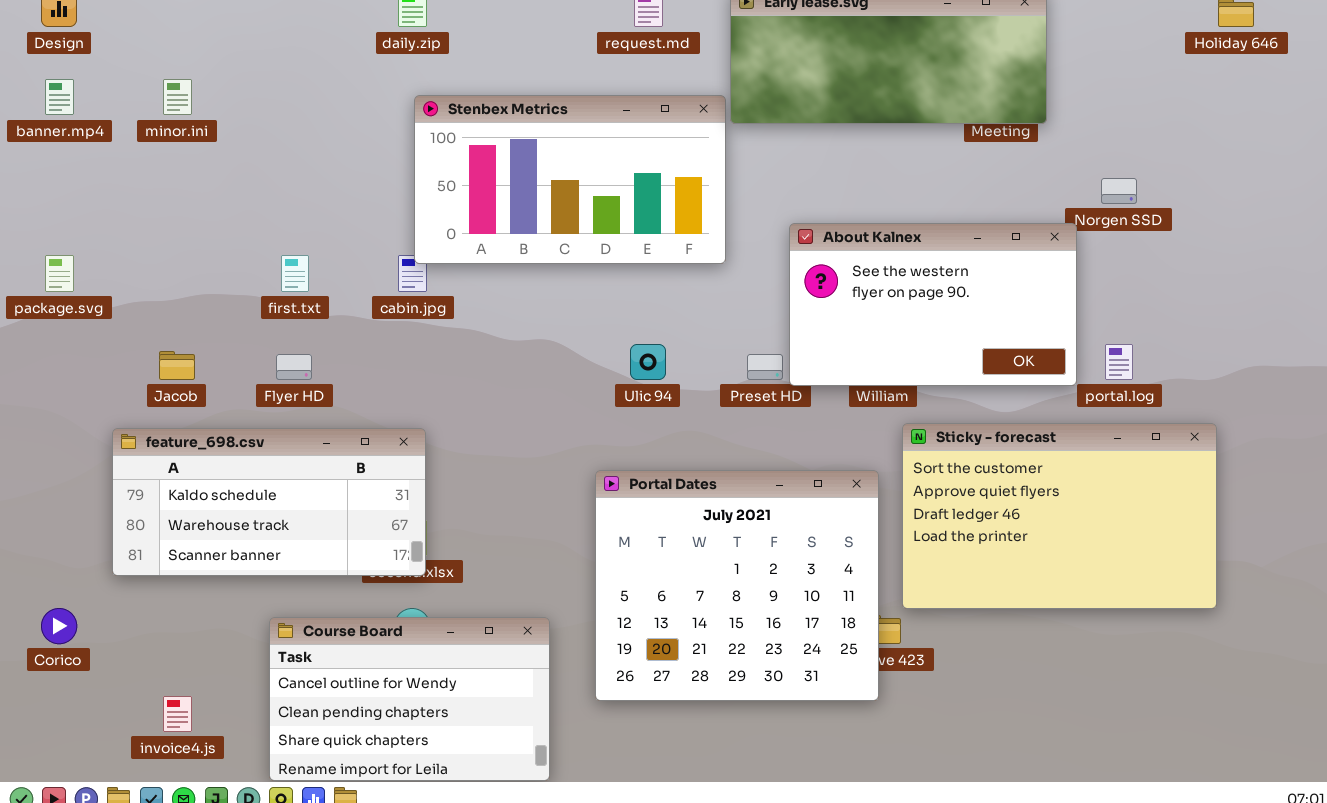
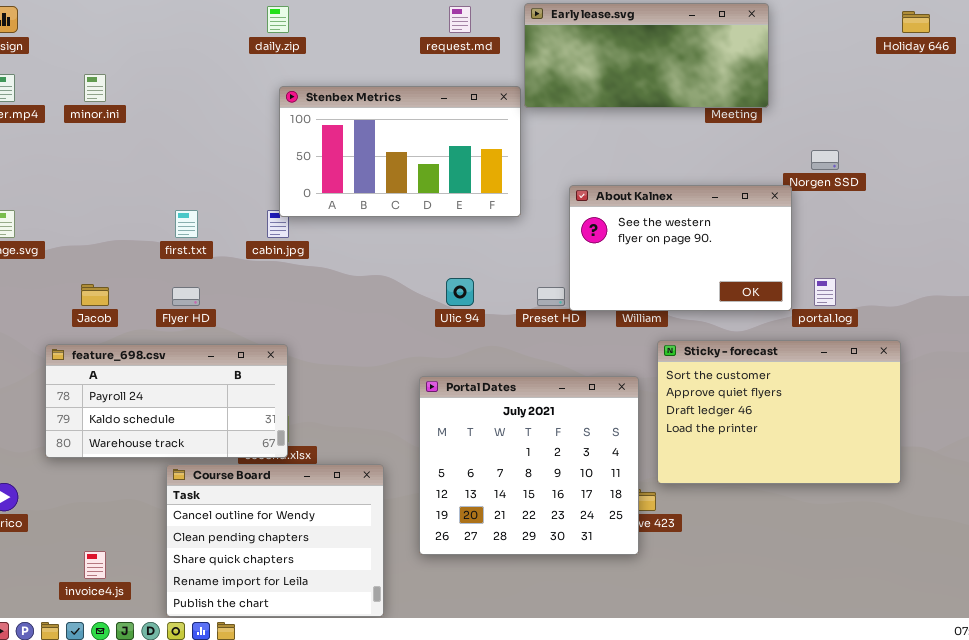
feature_698.csv: [112,428,426,576] -> [45,344,288,458], scrolled up 1 row
Course Board: [269,617,550,781] -> [166,464,384,617], resized

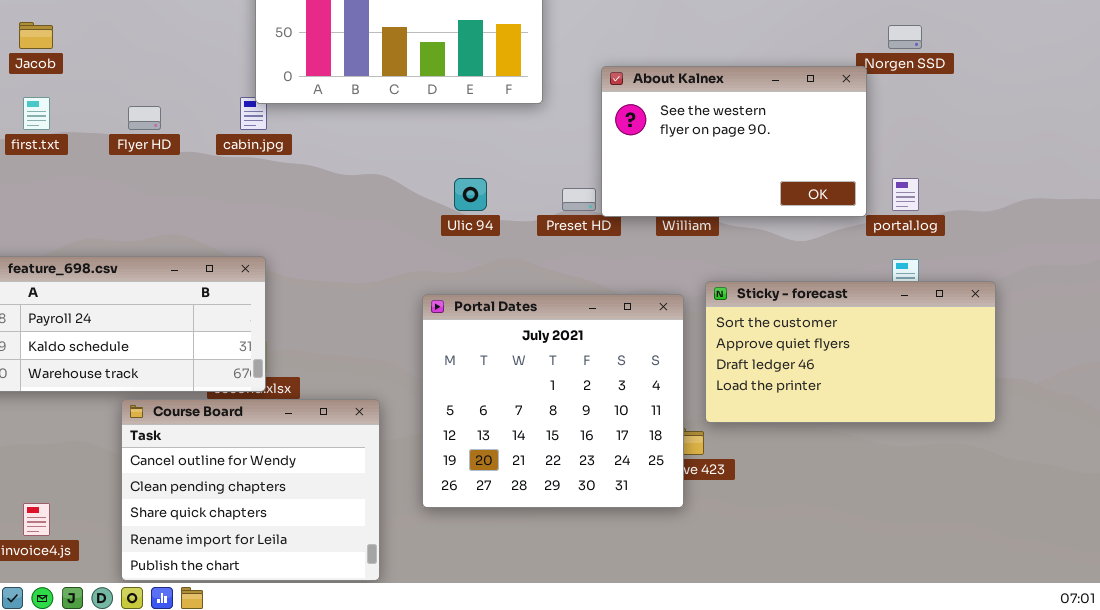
first.txt: [175,210,198,238] -> [23,97,50,130], moved
Jacob: [81,284,109,306] -> [19,22,53,49], moved
Flyer HD: [172,287,200,306] -> [128,106,161,130], moved
Sticky - forecast: [657,340,901,484] -> [705,281,996,423], resized

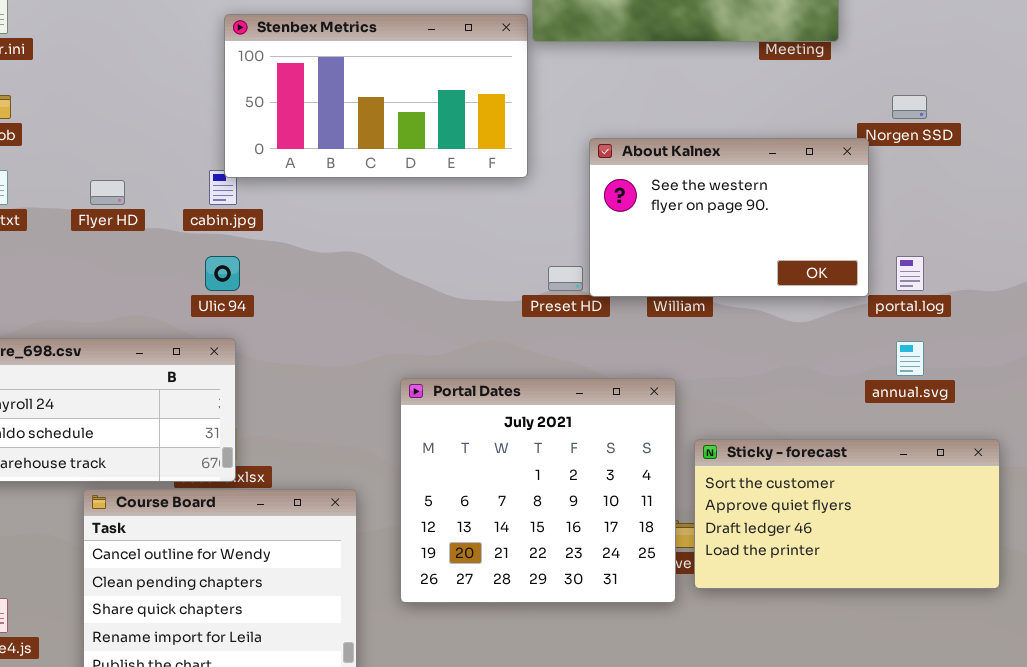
Ulic 94: [454,178,487,211] -> [205,256,240,291], moved
Sticky - forecast: [705,281,996,423] -> [694,439,1000,589], moved

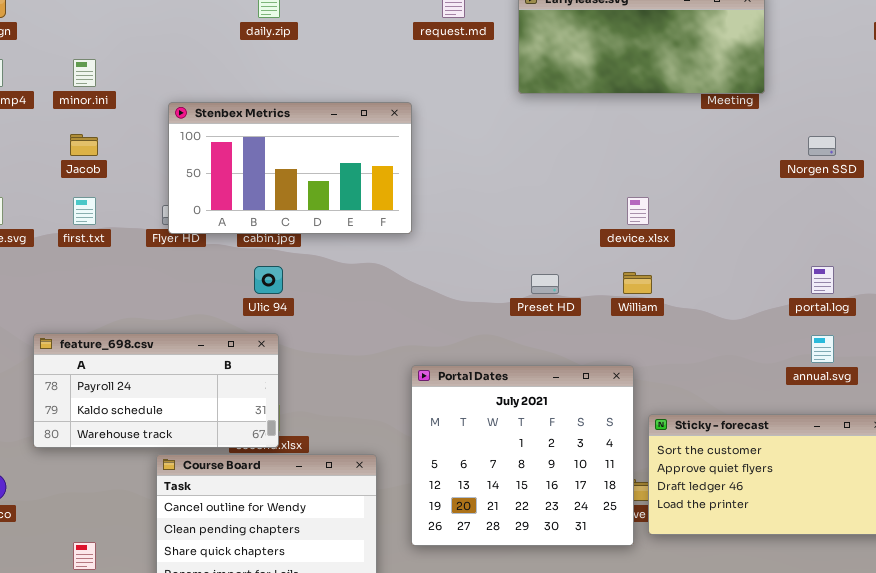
Stenbex Metrics: [224,14,528,178] -> [168,102,412,234], moved
About Kalnex: [589,138,869,297] -> none, closed

